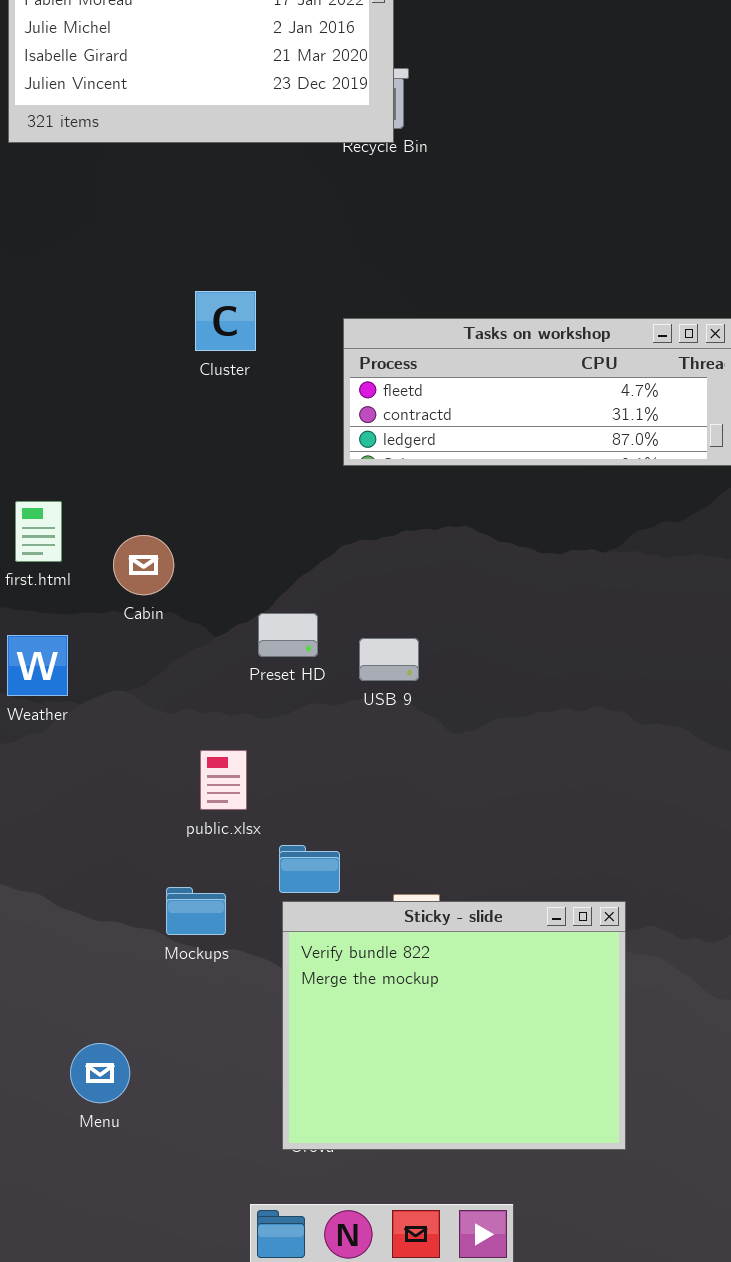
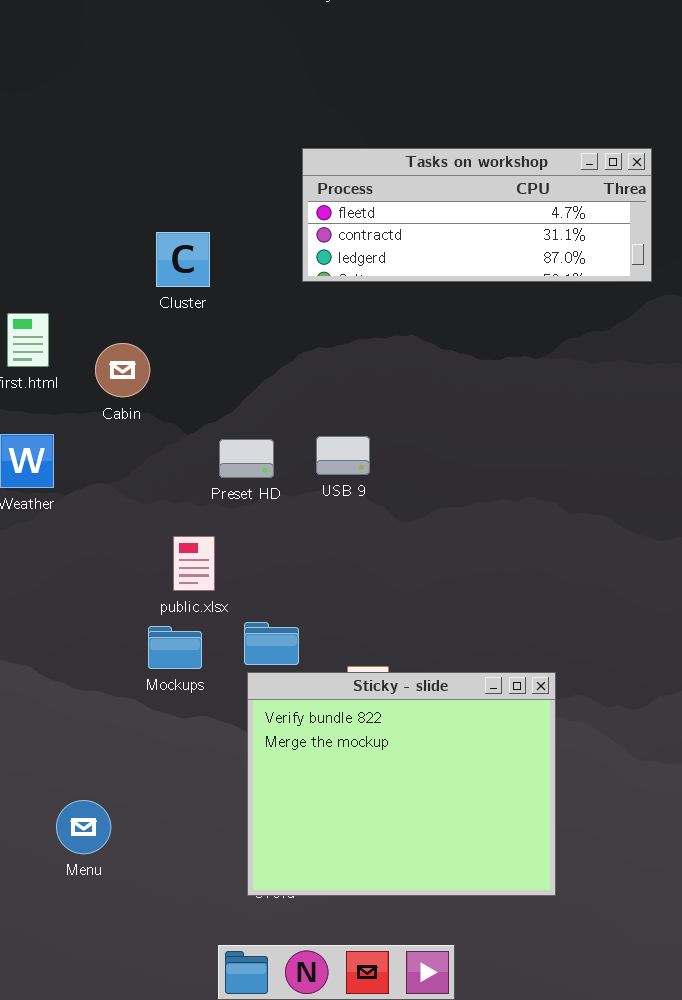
Cluster: [195,291,256,351] -> [156,232,210,287], moved
Preset HD: [258,613,318,657] -> [219,439,274,478], moved
Mockups: [166,887,226,935] -> [148,626,202,669], moved

